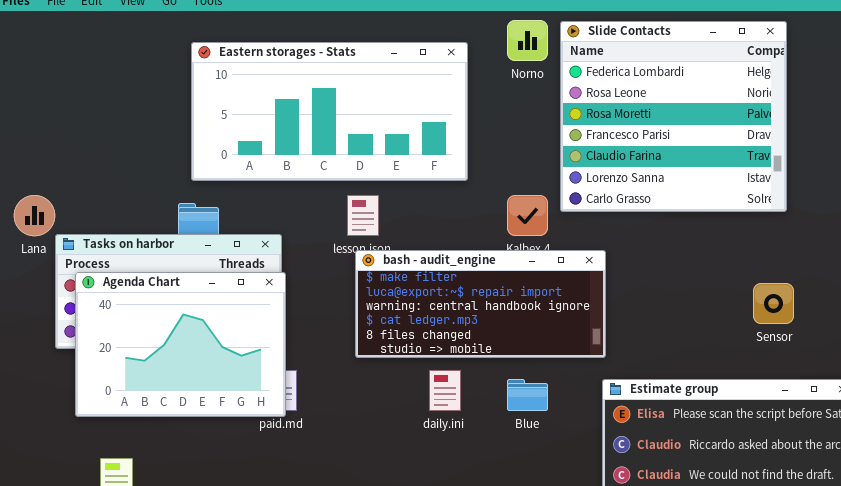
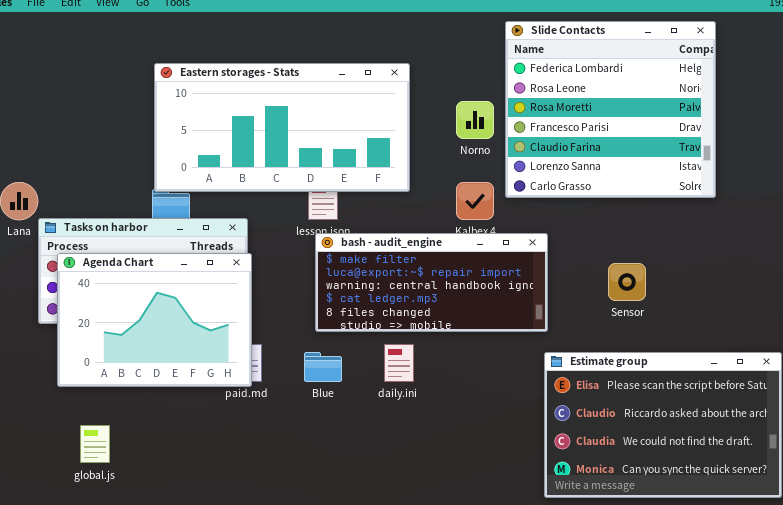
Norno: [507,20,548,61] -> [456,101,494,139], moved
Eastern storages - Stats: [191,42,468,181] -> [154,63,410,192], moved
Sensor: [753,283,794,324] -> [608,263,646,301], moved
Blue: [507,379,548,411] -> [304,352,342,382], moved

